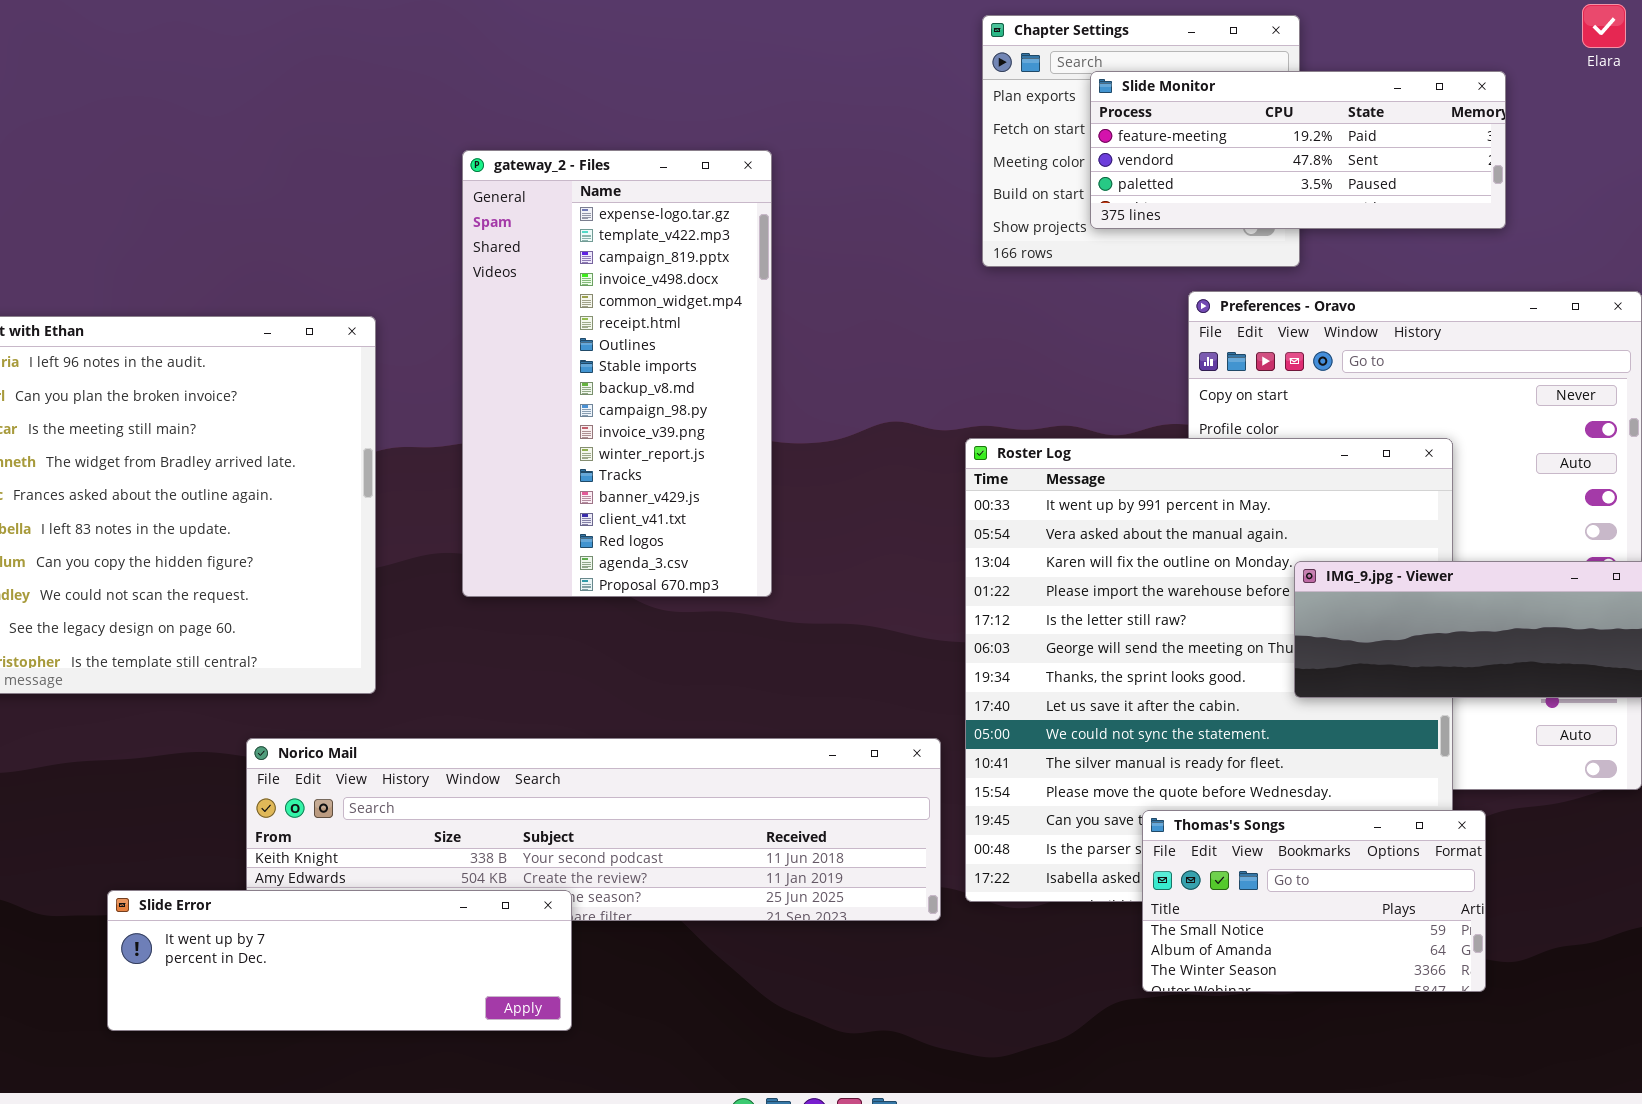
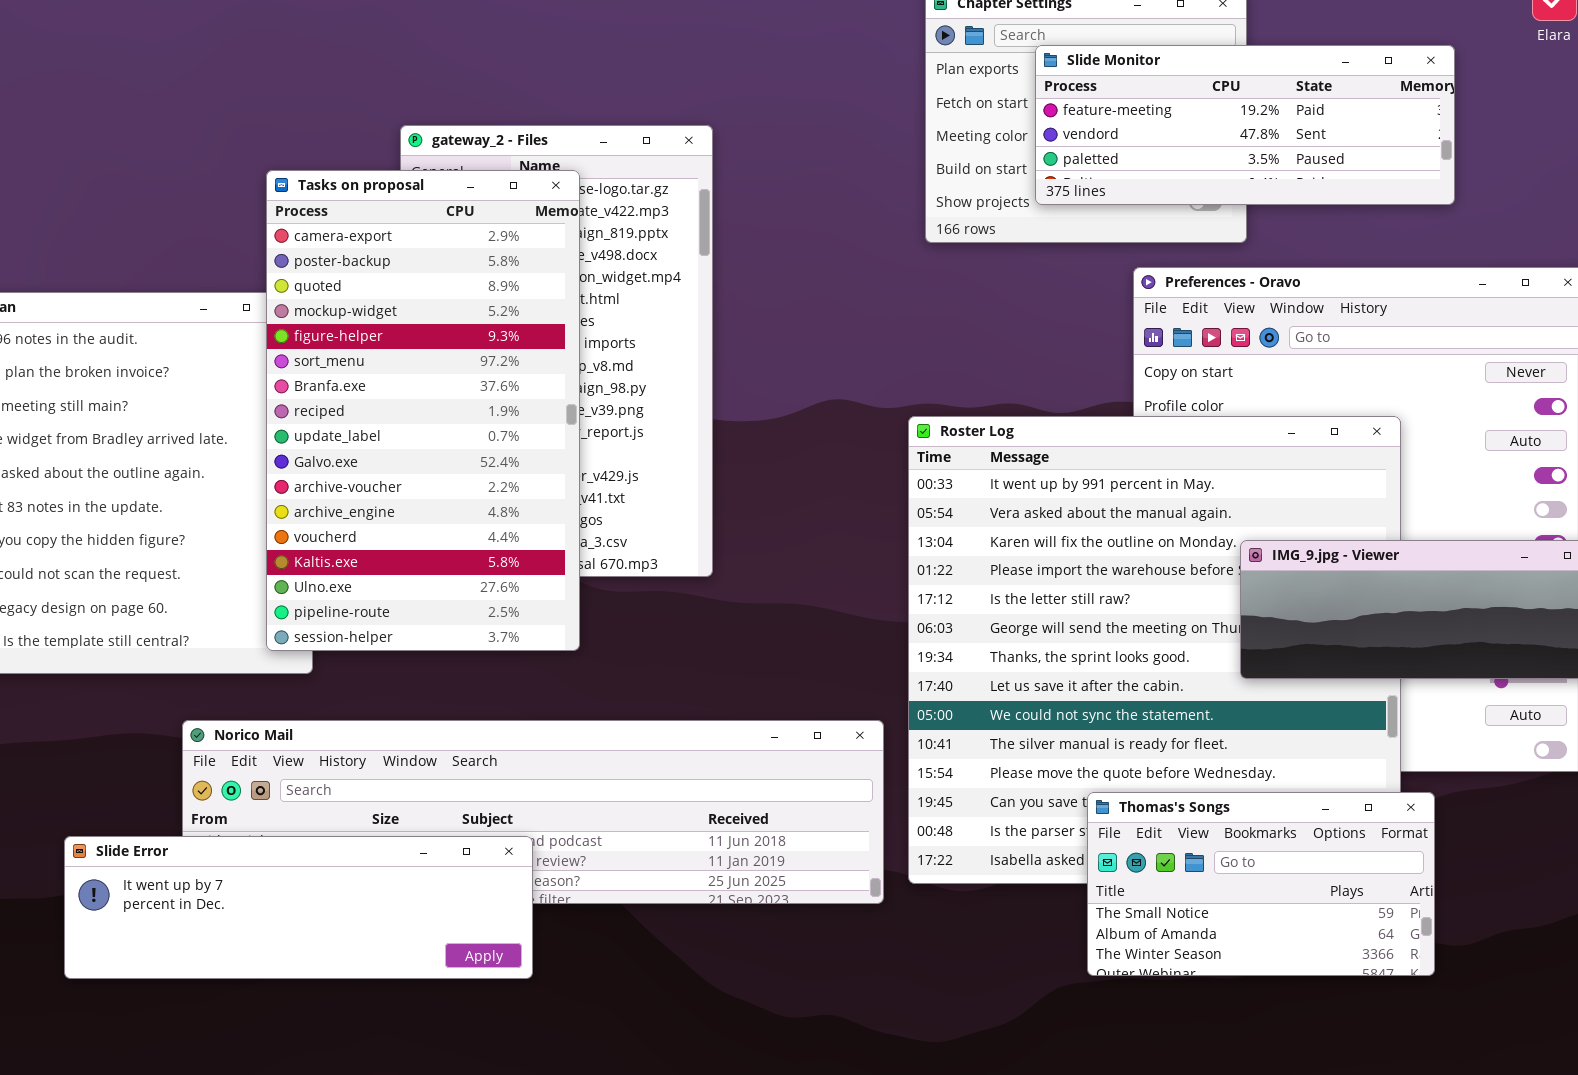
Tasks on proposal: none -> [266,170,580,651], opened
Slide Error: [107,890,572,1031] -> [64,836,533,979], moved

